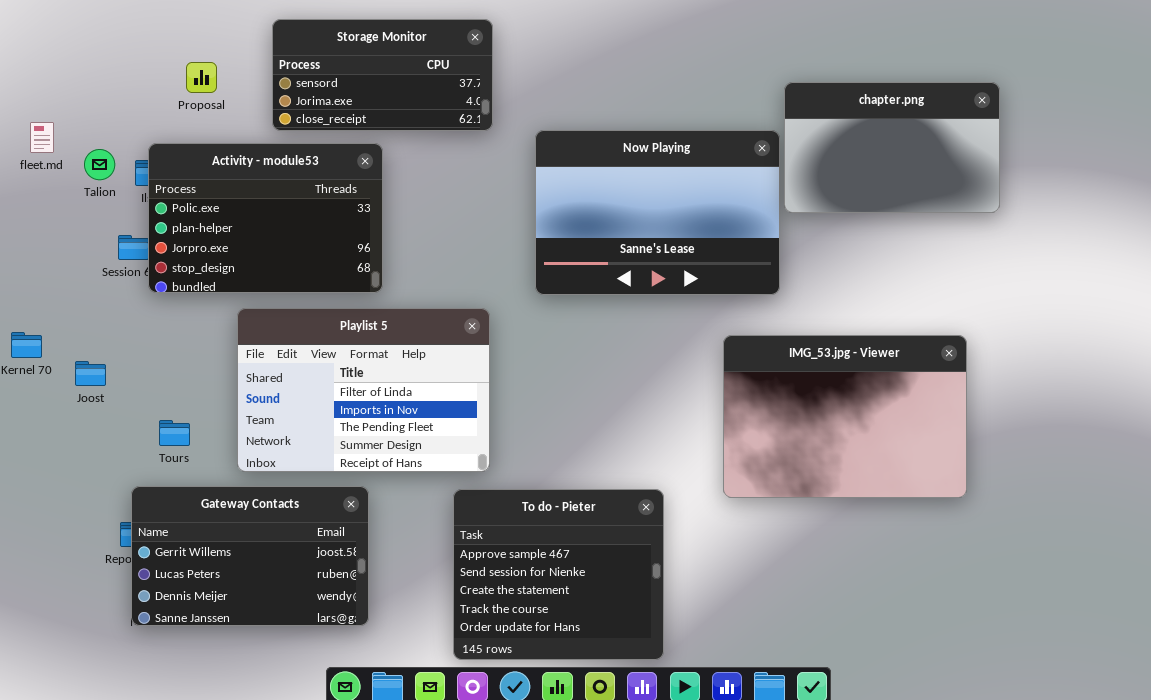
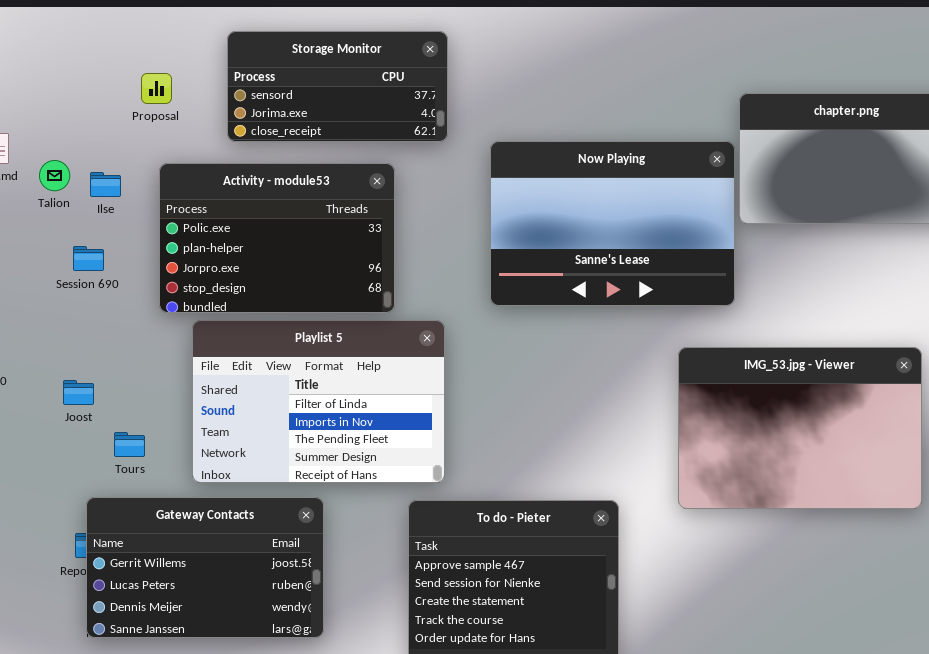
Activity - module53: [148,143,383,293] -> [159,163,395,313], moved
Joost: [75,361,106,386] -> [63,380,94,405], moved

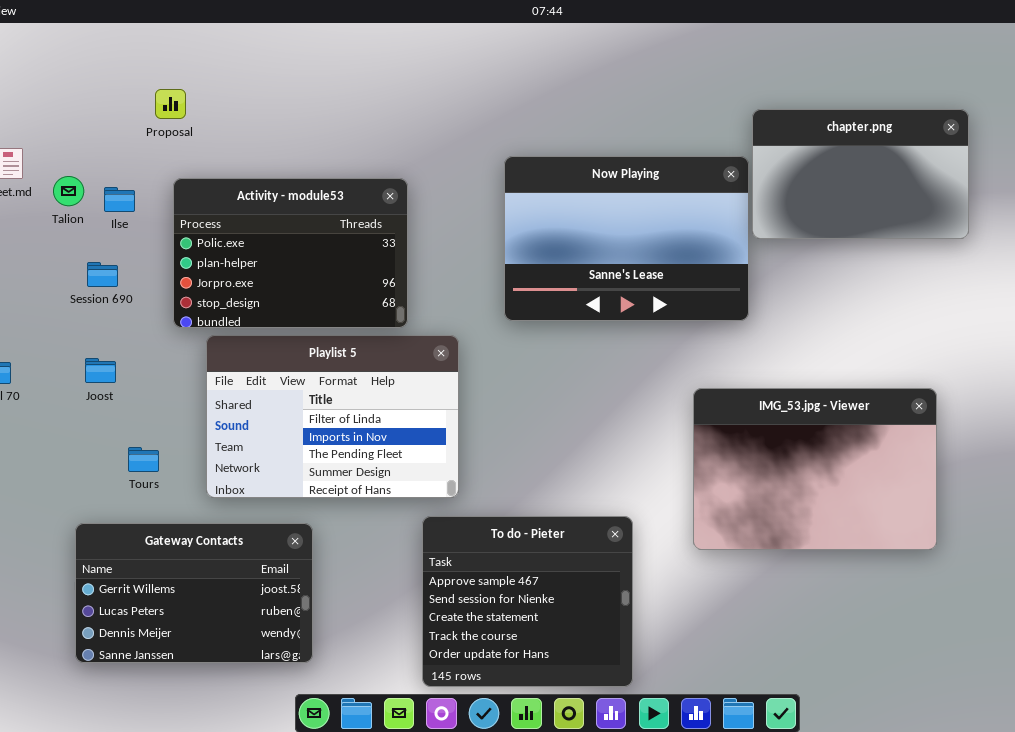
Storage Monitor: [227,31,448,142] -> none, closed
IMG_53.jpg - Viewer: [678,347,922,509] -> [693,388,937,550], moved
Joost: [63,380,94,405] -> [85,358,116,383], moved
Gateway Contacts: [86,497,324,638] -> [75,523,313,663], moved

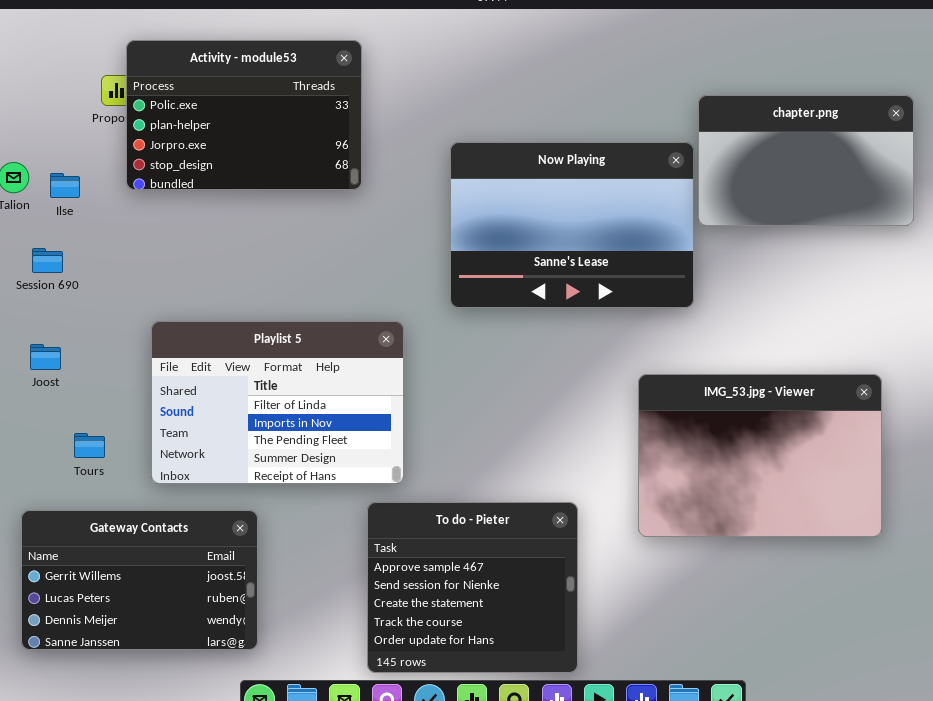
Activity - module53: [173,178,408,328] -> [126,40,362,190], moved

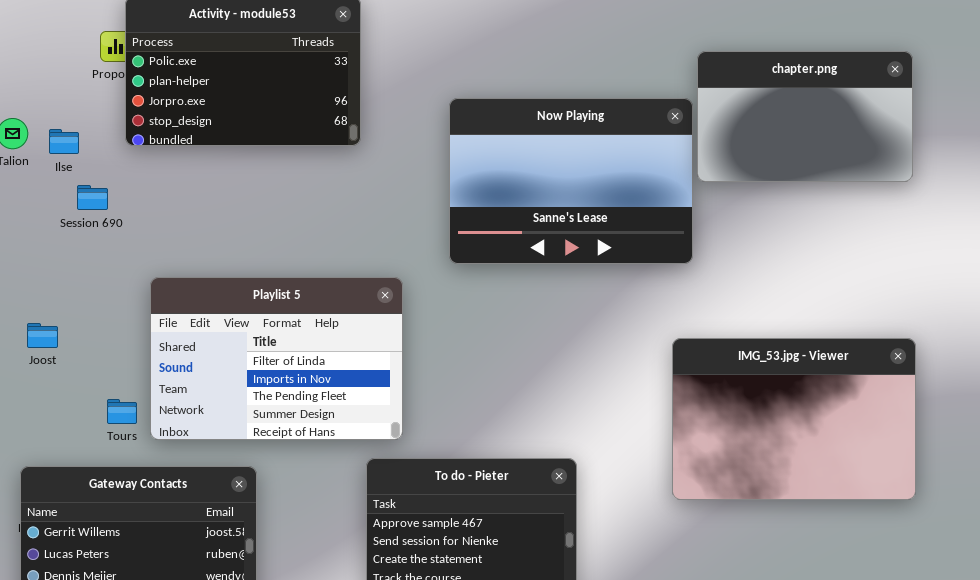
Session 690: [32,248,63,273] -> [77,185,108,210], moved
Joost: [30,344,61,370] -> [27,323,58,348], moved
IMG_53.jpg - Viewer: [638,374,882,537] -> [672,338,916,500], moved
Tours: [74,433,105,458] -> [107,399,137,424], moved

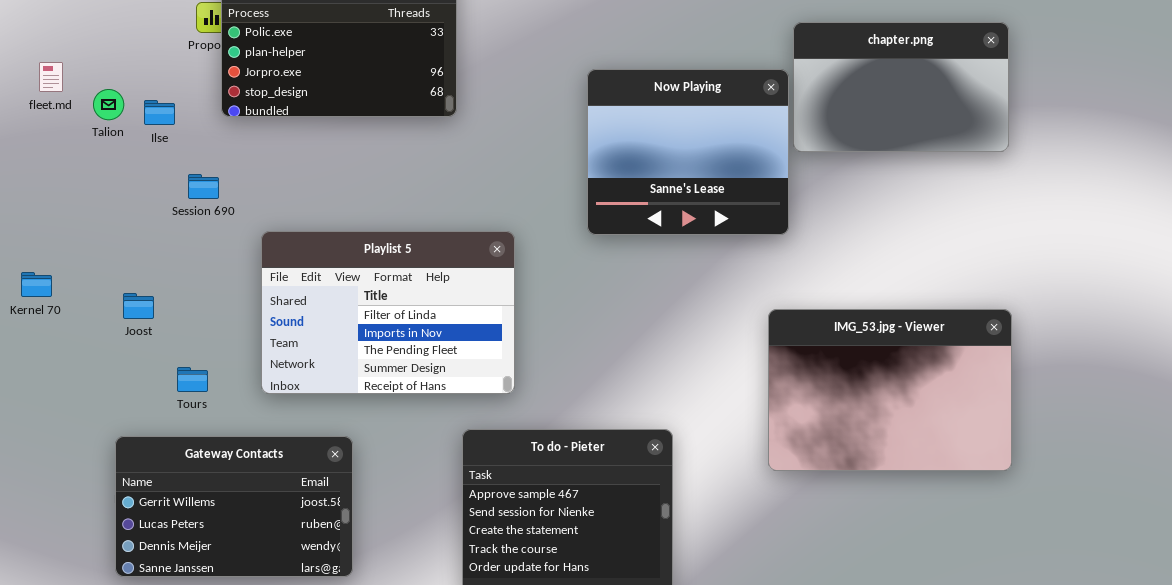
Now Playing: [449,98,693,264] -> [587,69,789,235], resized
Session 690: [77,185,108,210] -> [188,174,219,199], moved
Playlist 5: [150,277,403,440] -> [261,231,515,394], moved
Tours: [107,399,137,424] -> [177,367,208,392], moved

